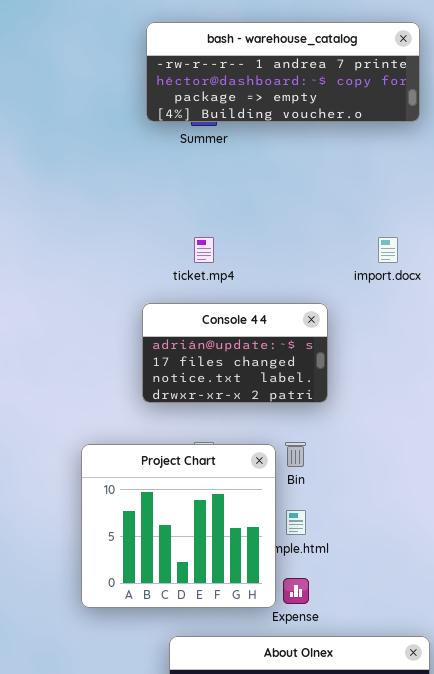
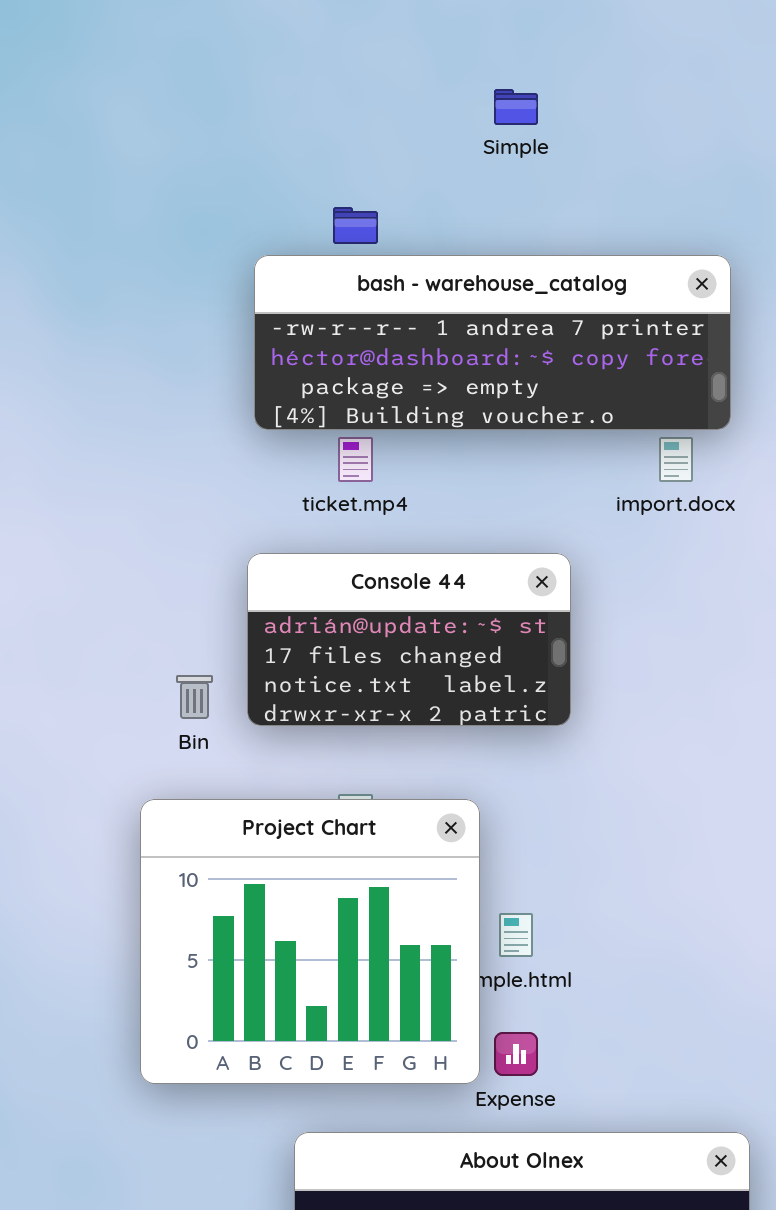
bash - warehouse_catalog: [146,22,420,122] -> [254,255,731,430], moved
Bin: [285,442,306,467] -> [176,675,213,719], moved

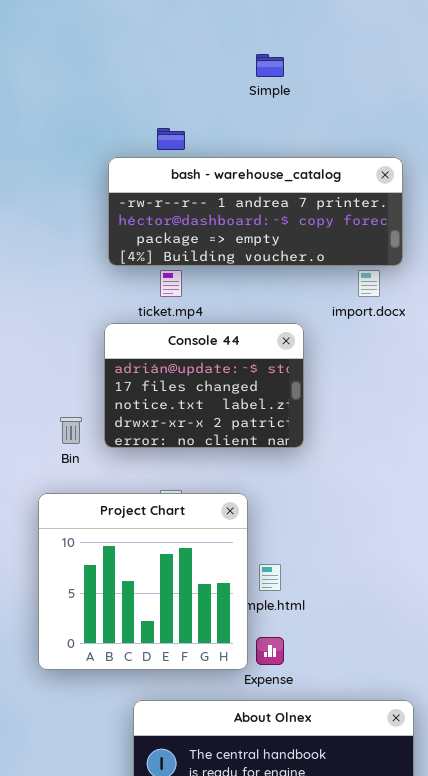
Console 44: [247,553,571,726] -> [104,323,304,448], resized

